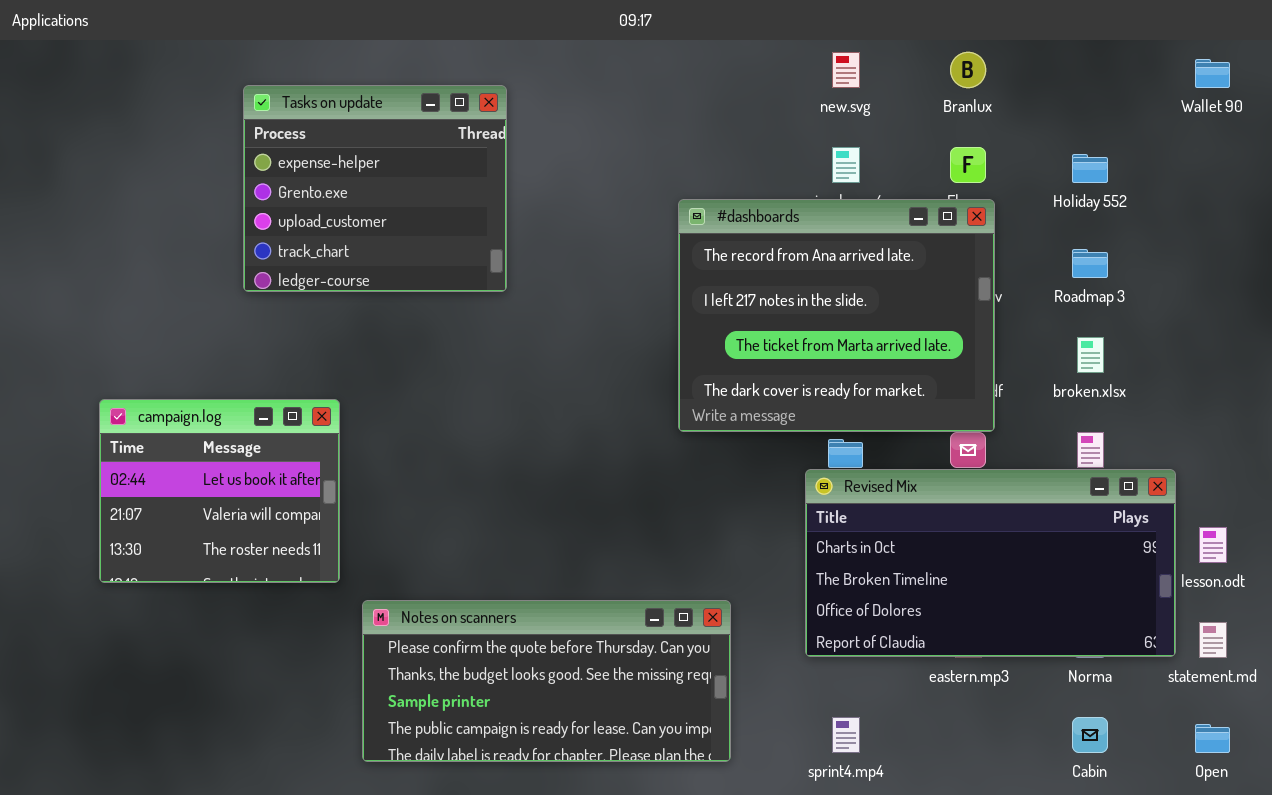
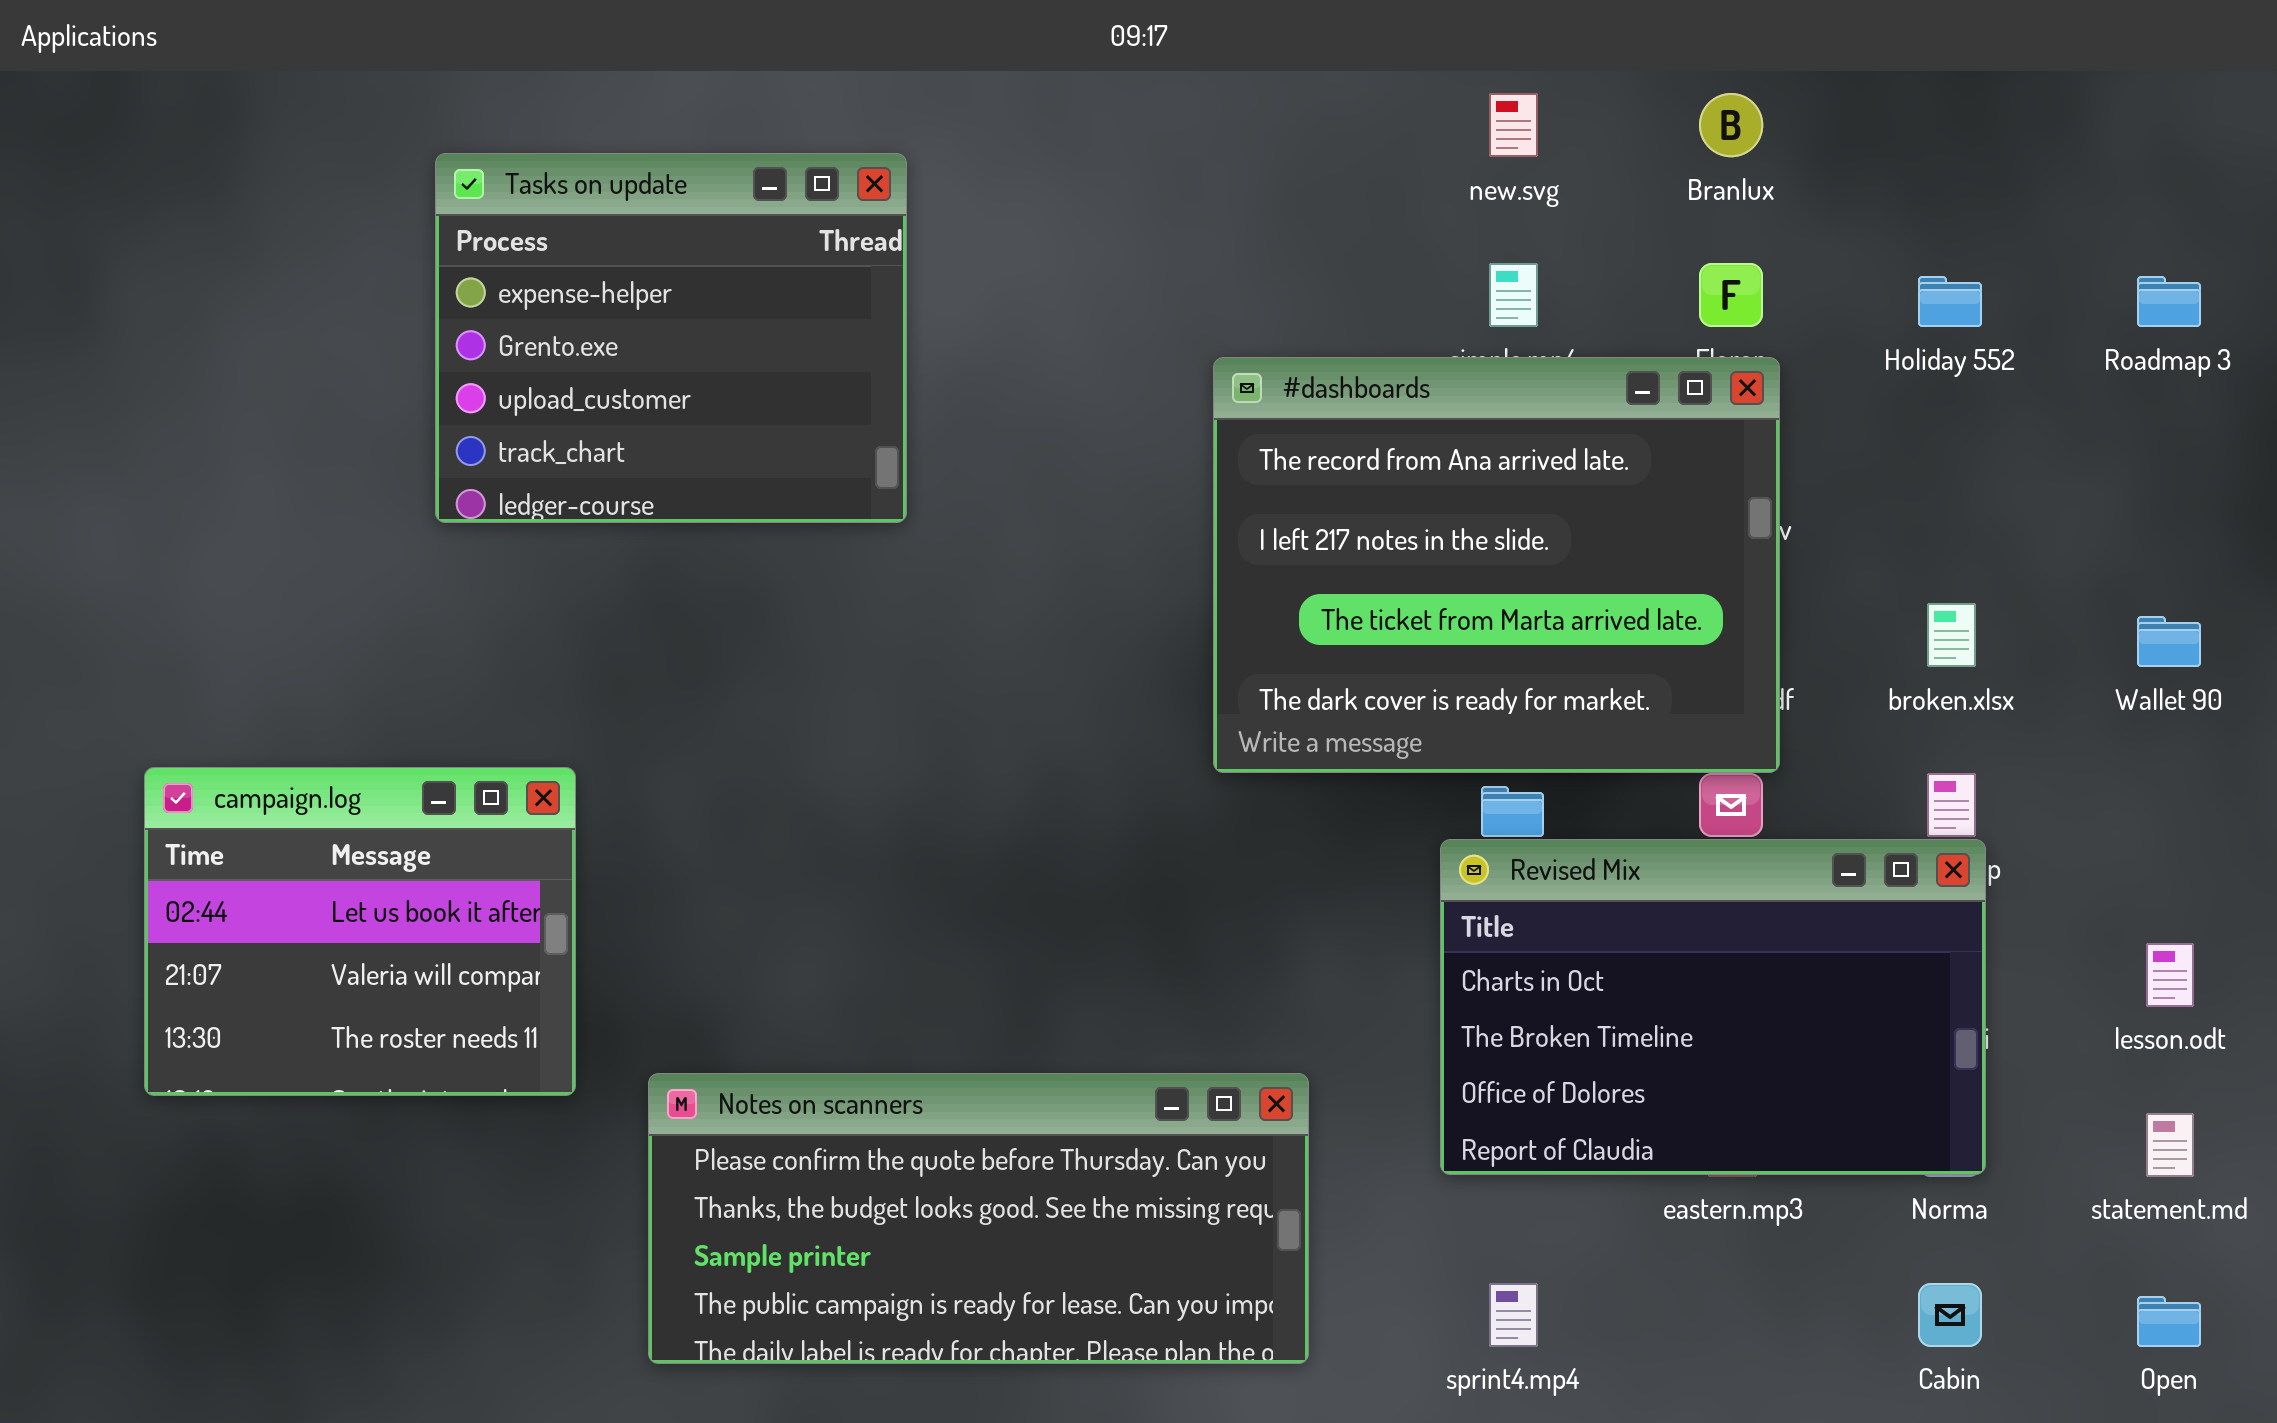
Wallet 90: [1195,59,1230,88] -> [2137,616,2201,667], moved
Roadmap 3: [1072,249,1108,278] -> [2137,276,2201,327], moved
campaign.log: [99,399,340,583] -> [144,767,576,1096], moved
Revised Mix: [805,469,1176,657] -> [1440,839,1986,1175], resized

